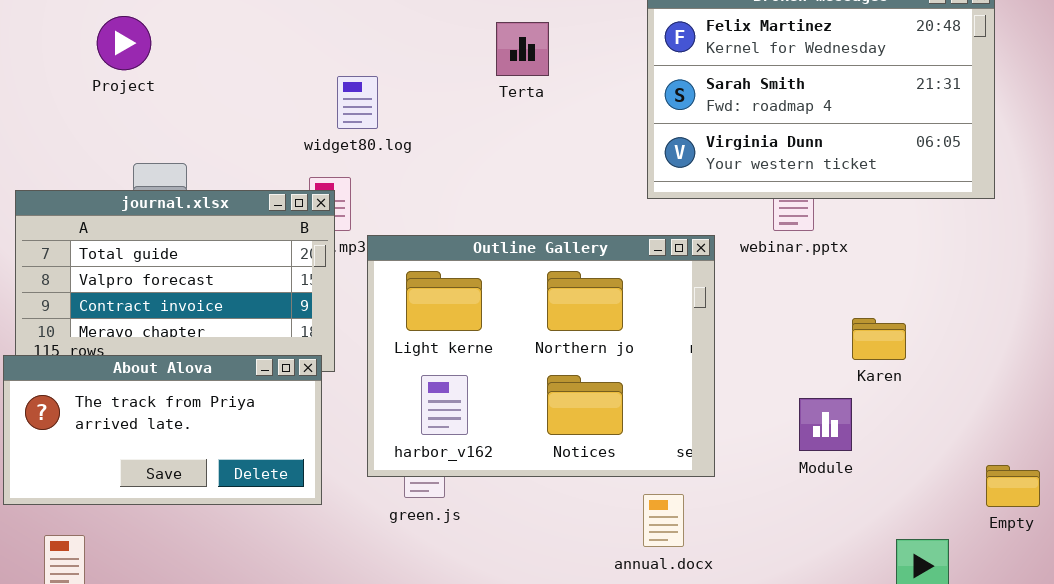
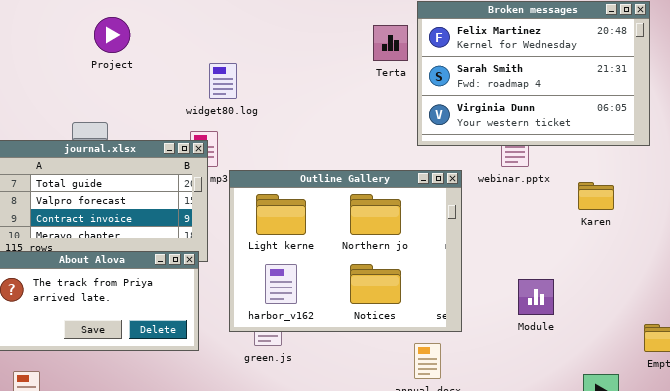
Project: [97,16,151,70] -> [94,17,130,53], moved
Terta: [496,22,549,76] -> [373,25,408,61], moved
Karen: [852,318,906,360] -> [578,182,614,210], moved

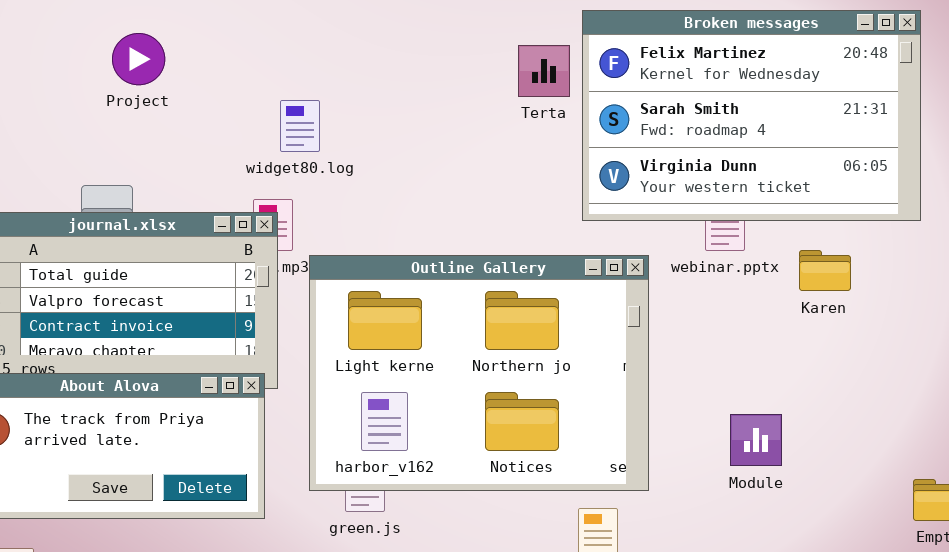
Karen: [578,182,614,210] -> [799,250,851,291], moved

